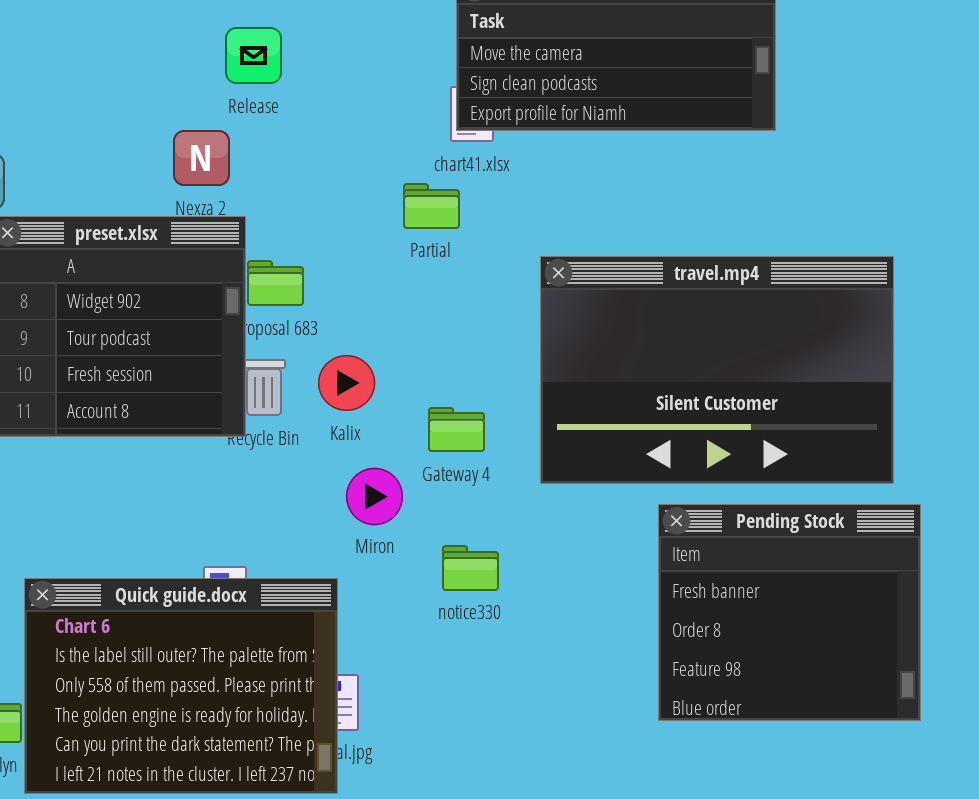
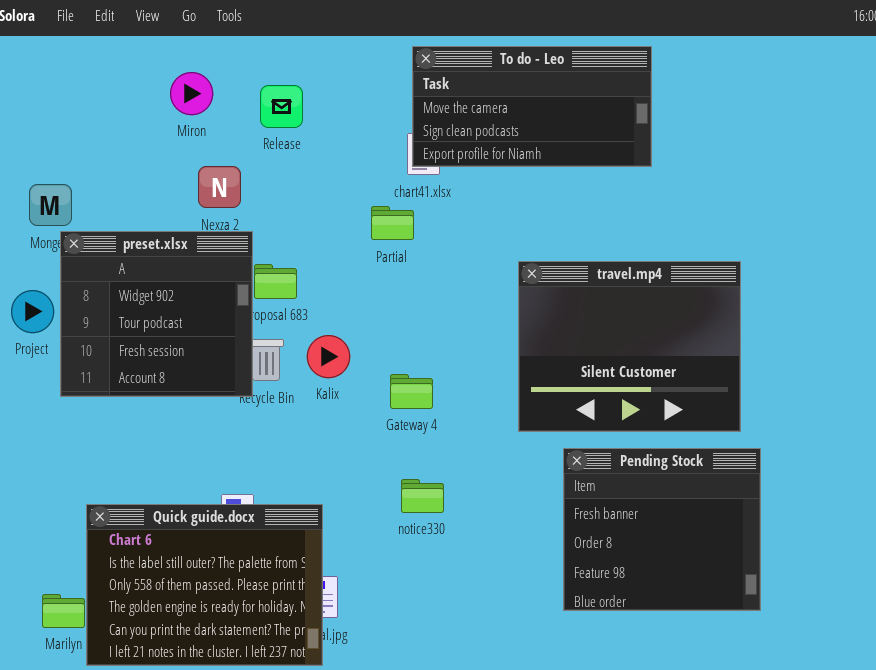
Release: [225,27,282,84] -> [260,85,303,128], moved
travel.mp4: [540,256,894,484] -> [518,261,741,432], resized
Miron: [346,468,403,525] -> [170,72,213,115], moved

